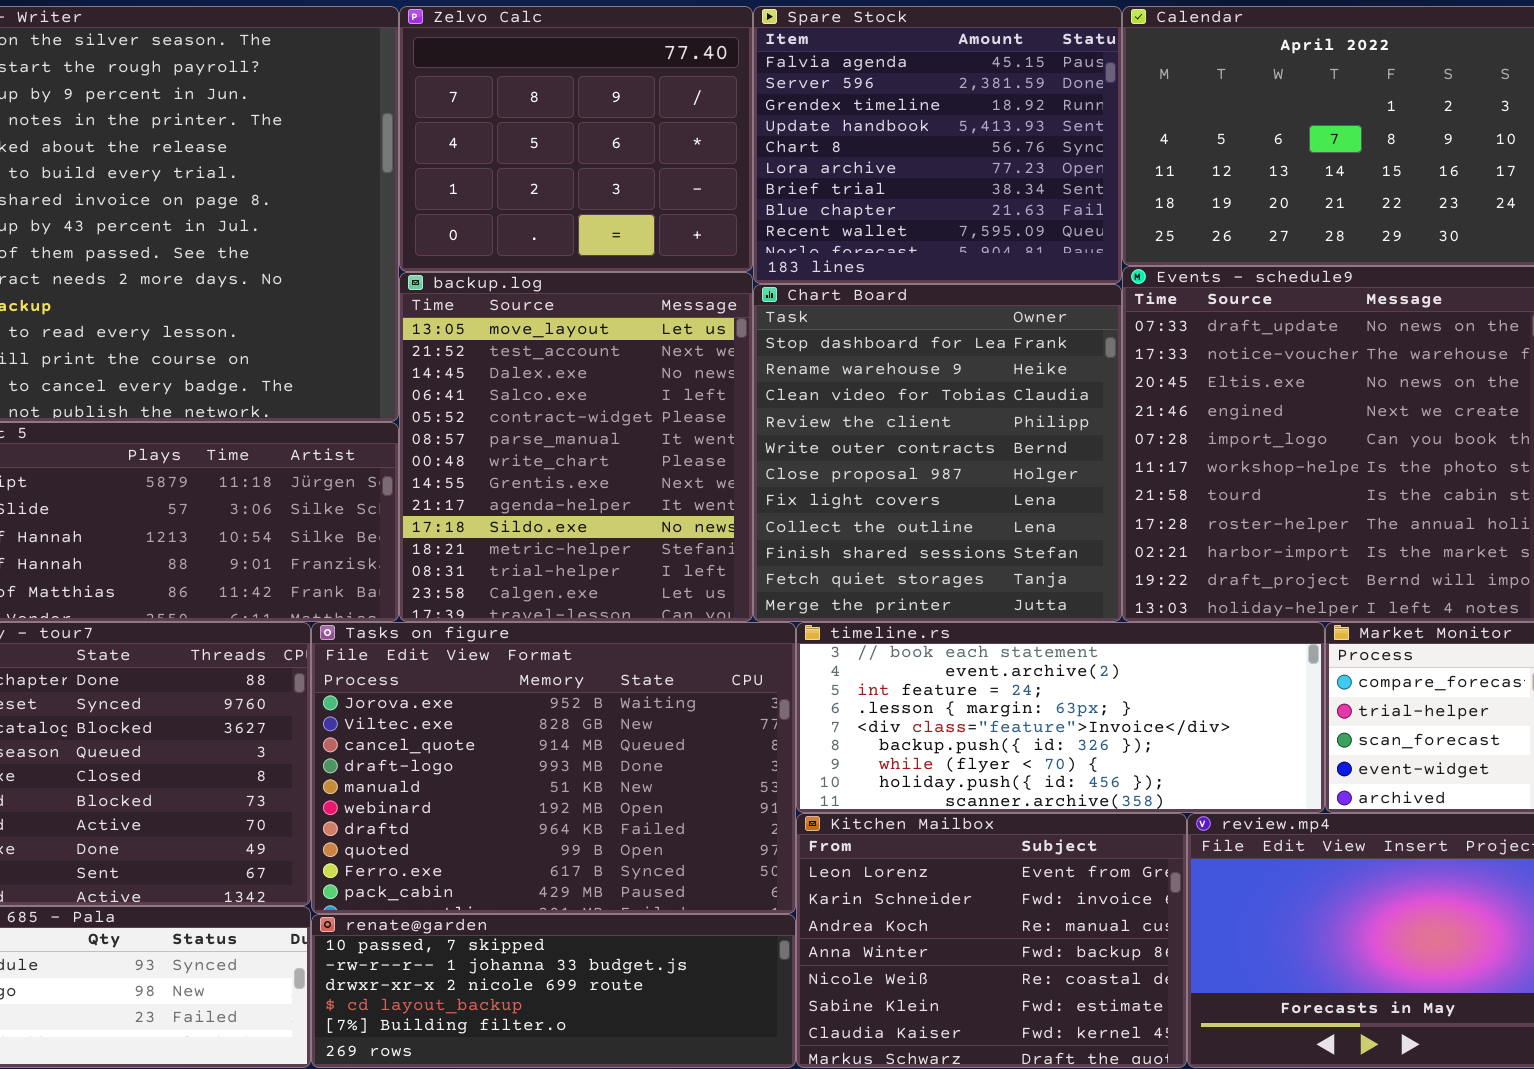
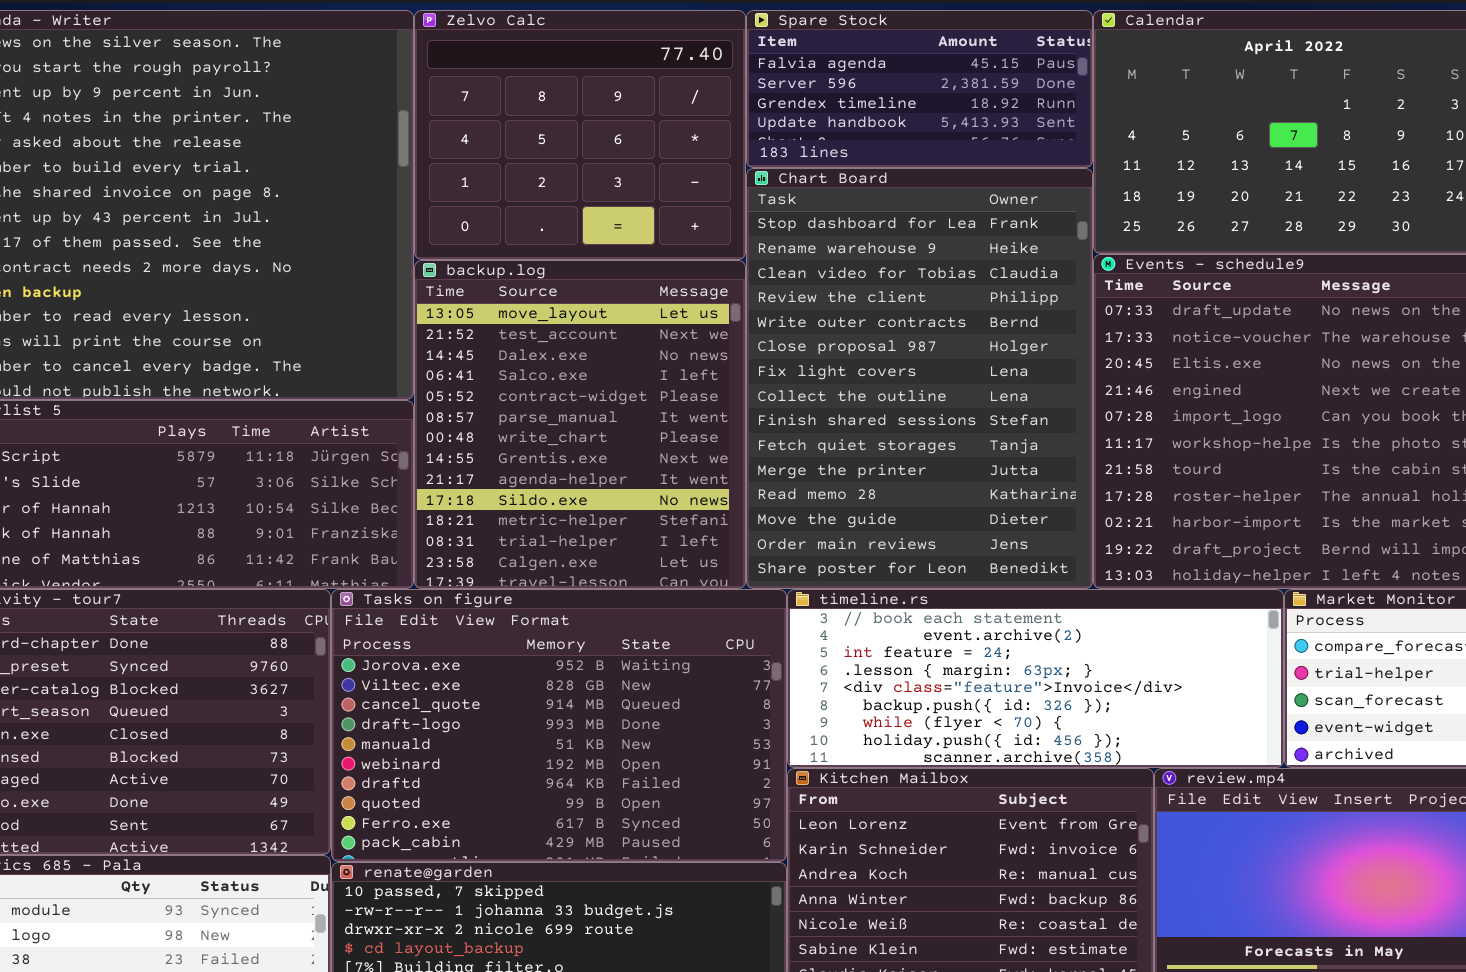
Spare Stock: [753,6,1122,284] -> [746,10,1093,168], resized
Chart Board: [753,284,1122,622] -> [746,168,1093,589], resized

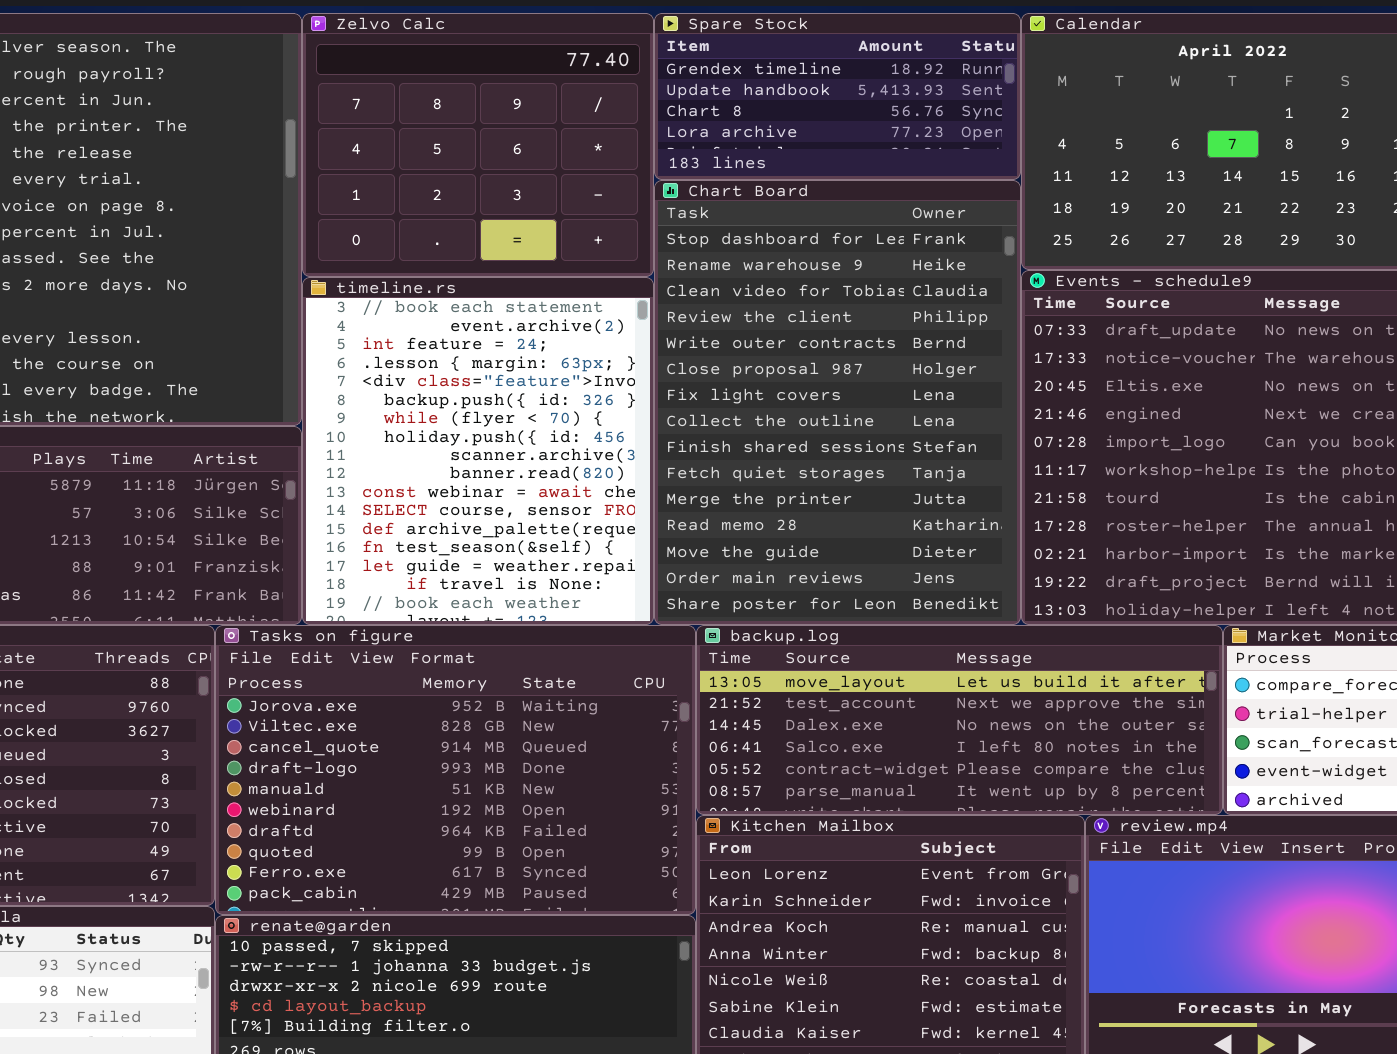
Spare Stock: [746,10,1093,168] -> [654,13,1021,180], scrolled down 2 rows
backup.log: [414,260,746,589] -> [696,625,1223,815], moved, resized
timeline.rs: [787,589,1284,768] -> [302,277,654,625], moved, resized

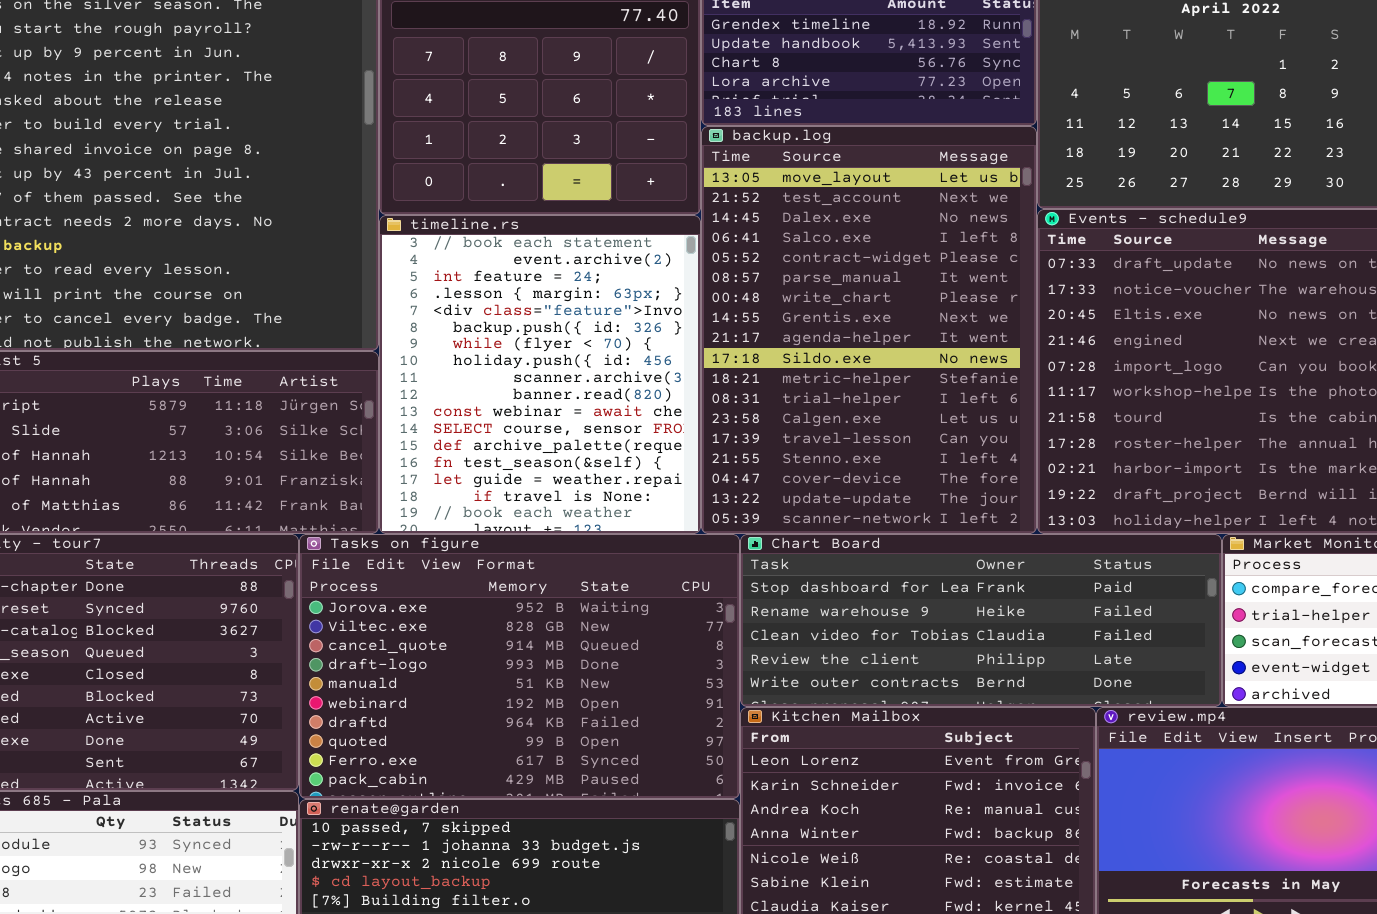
Chart Board: [654,180,1021,625] -> [740,534,1222,707], moved, resized
backup.log: [696,625,1223,815] -> [701,126,1037,534], moved, resized

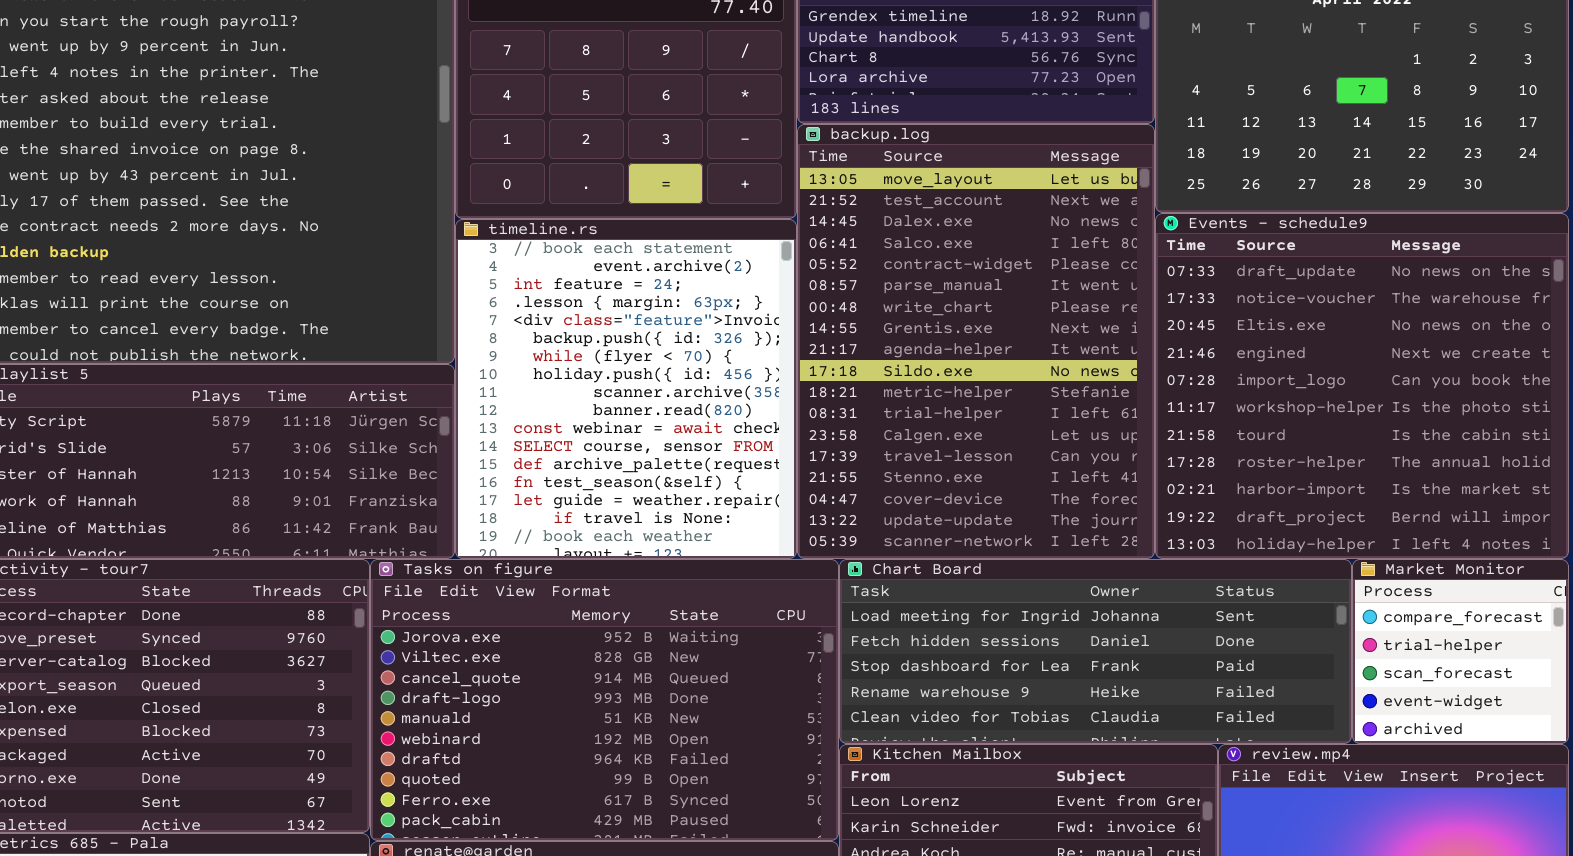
Chart Board: [740,534,1222,707] -> [839,559,1352,744], scrolled up 2 rows

